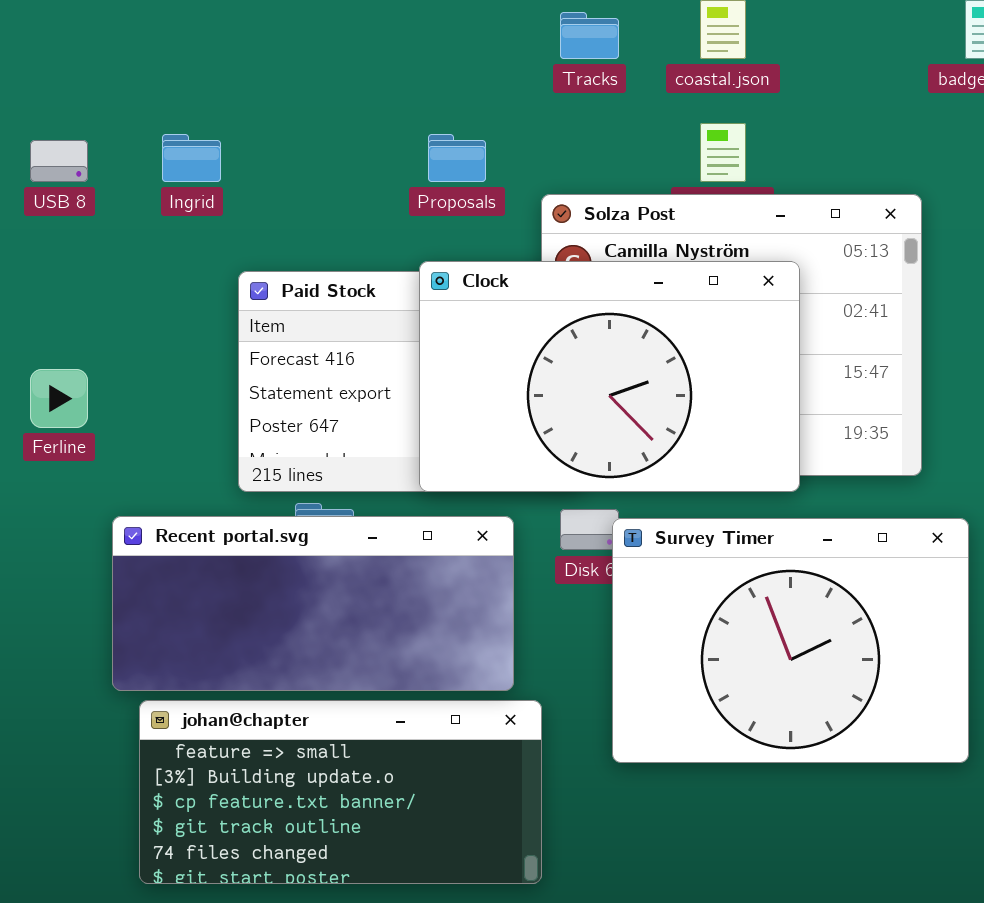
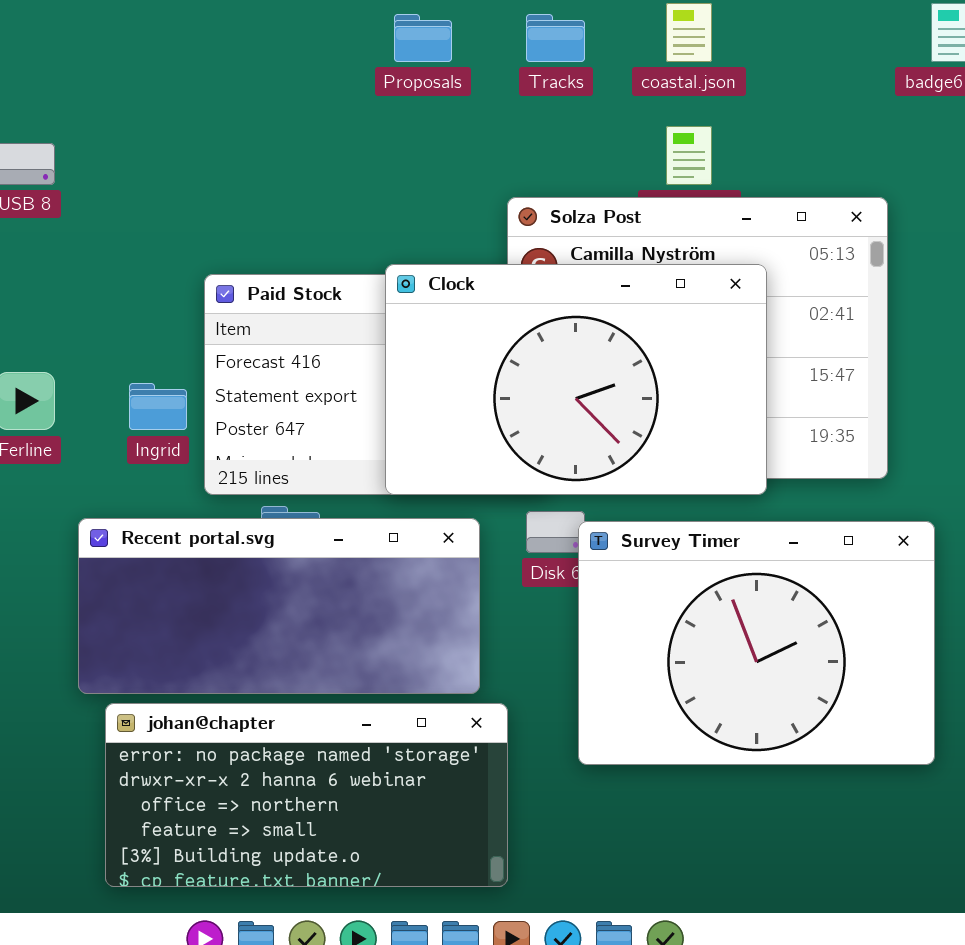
Ingrid: [162,134,221,182] -> [129,383,187,430], moved
Proposals: [428,134,486,182] -> [394,14,452,62], moved
johan@chapter: [139,700,542,884] -> [105,703,508,887], scrolled up 3 rows

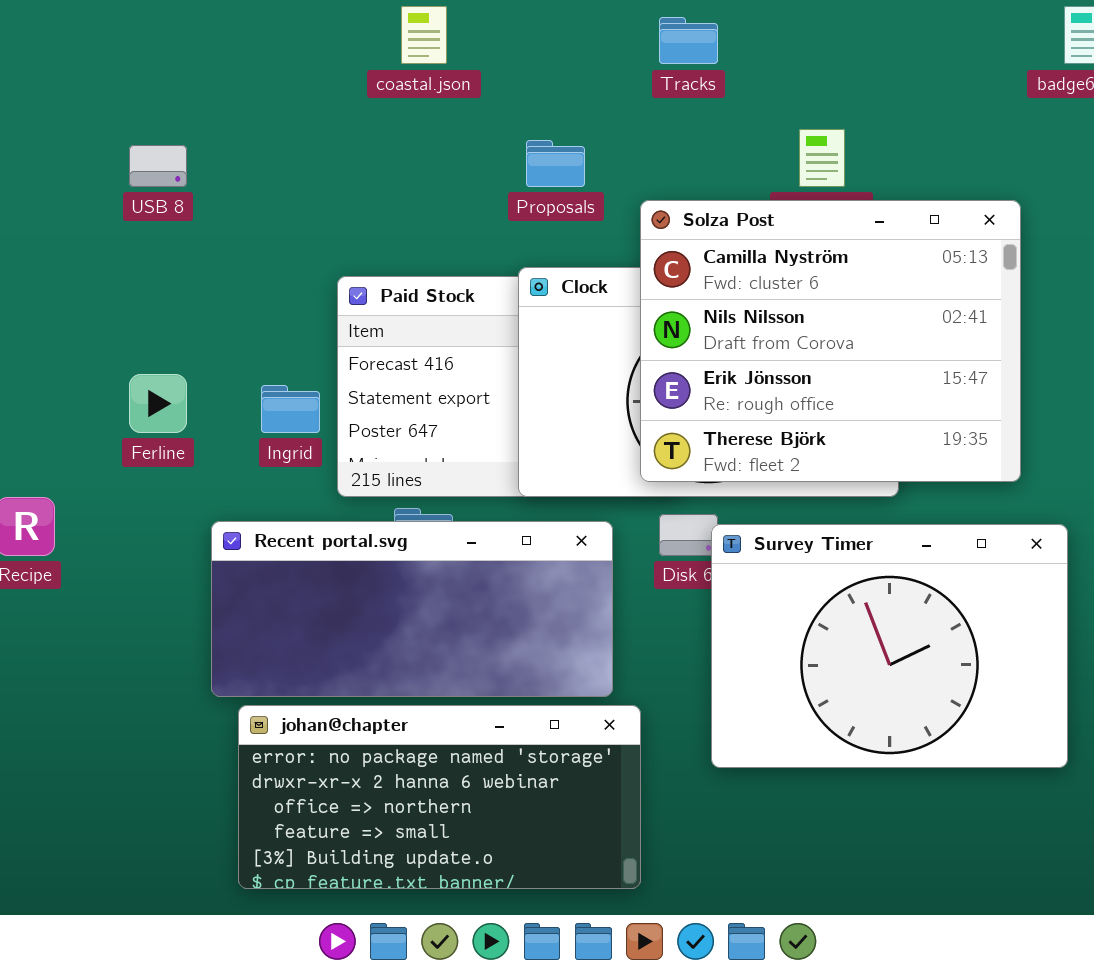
coastal.json: [666,3,712,62] -> [401,6,447,64], moved
Proposals: [394,14,452,62] -> [526,140,585,187], moved
Solza Post: [507,197,888,479] -> [640,200,1021,482], raised

